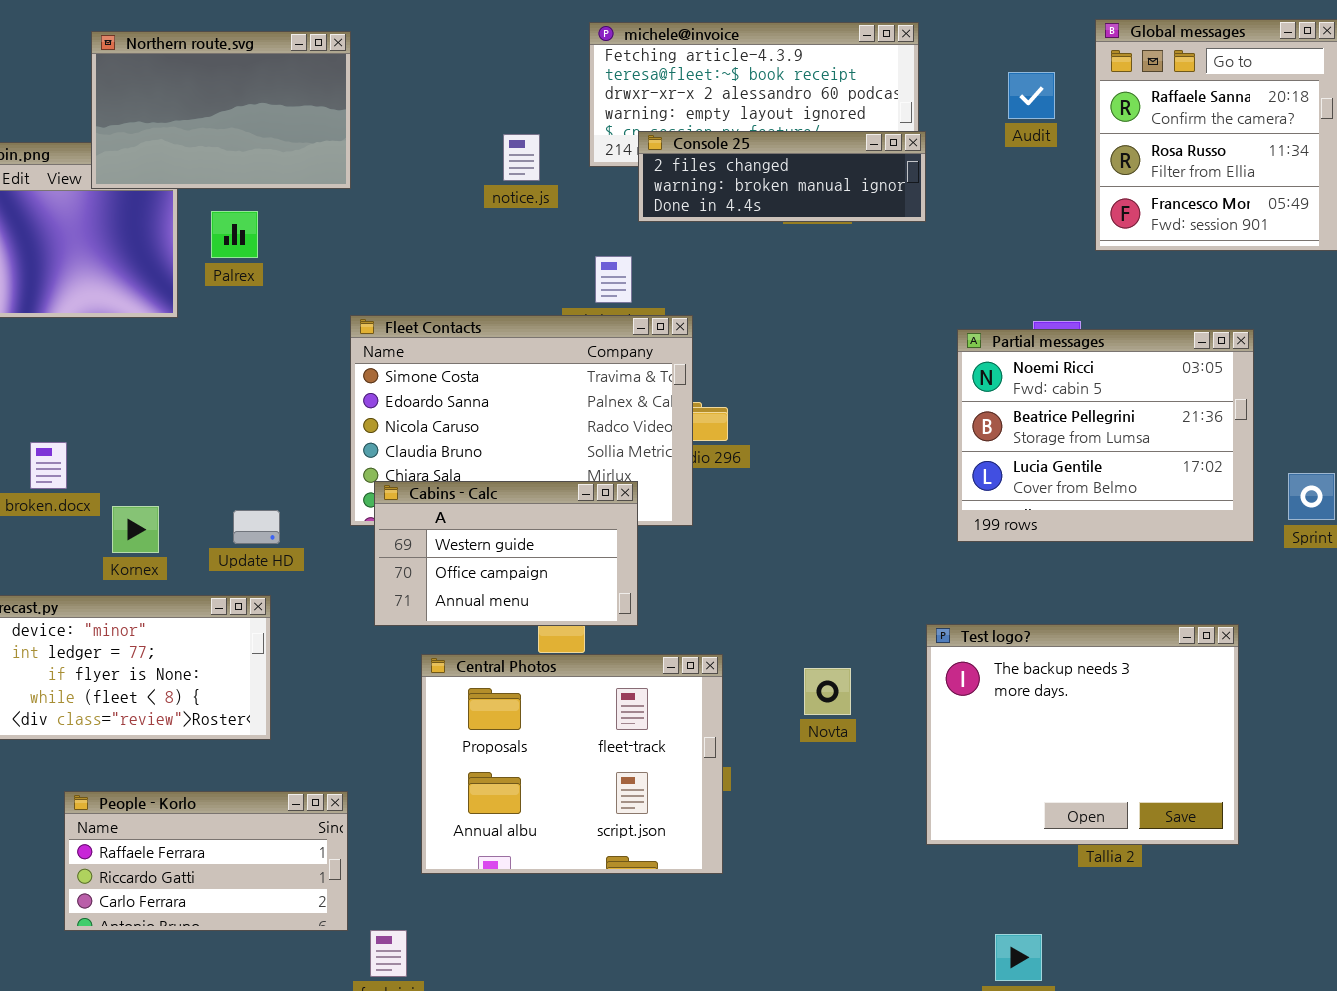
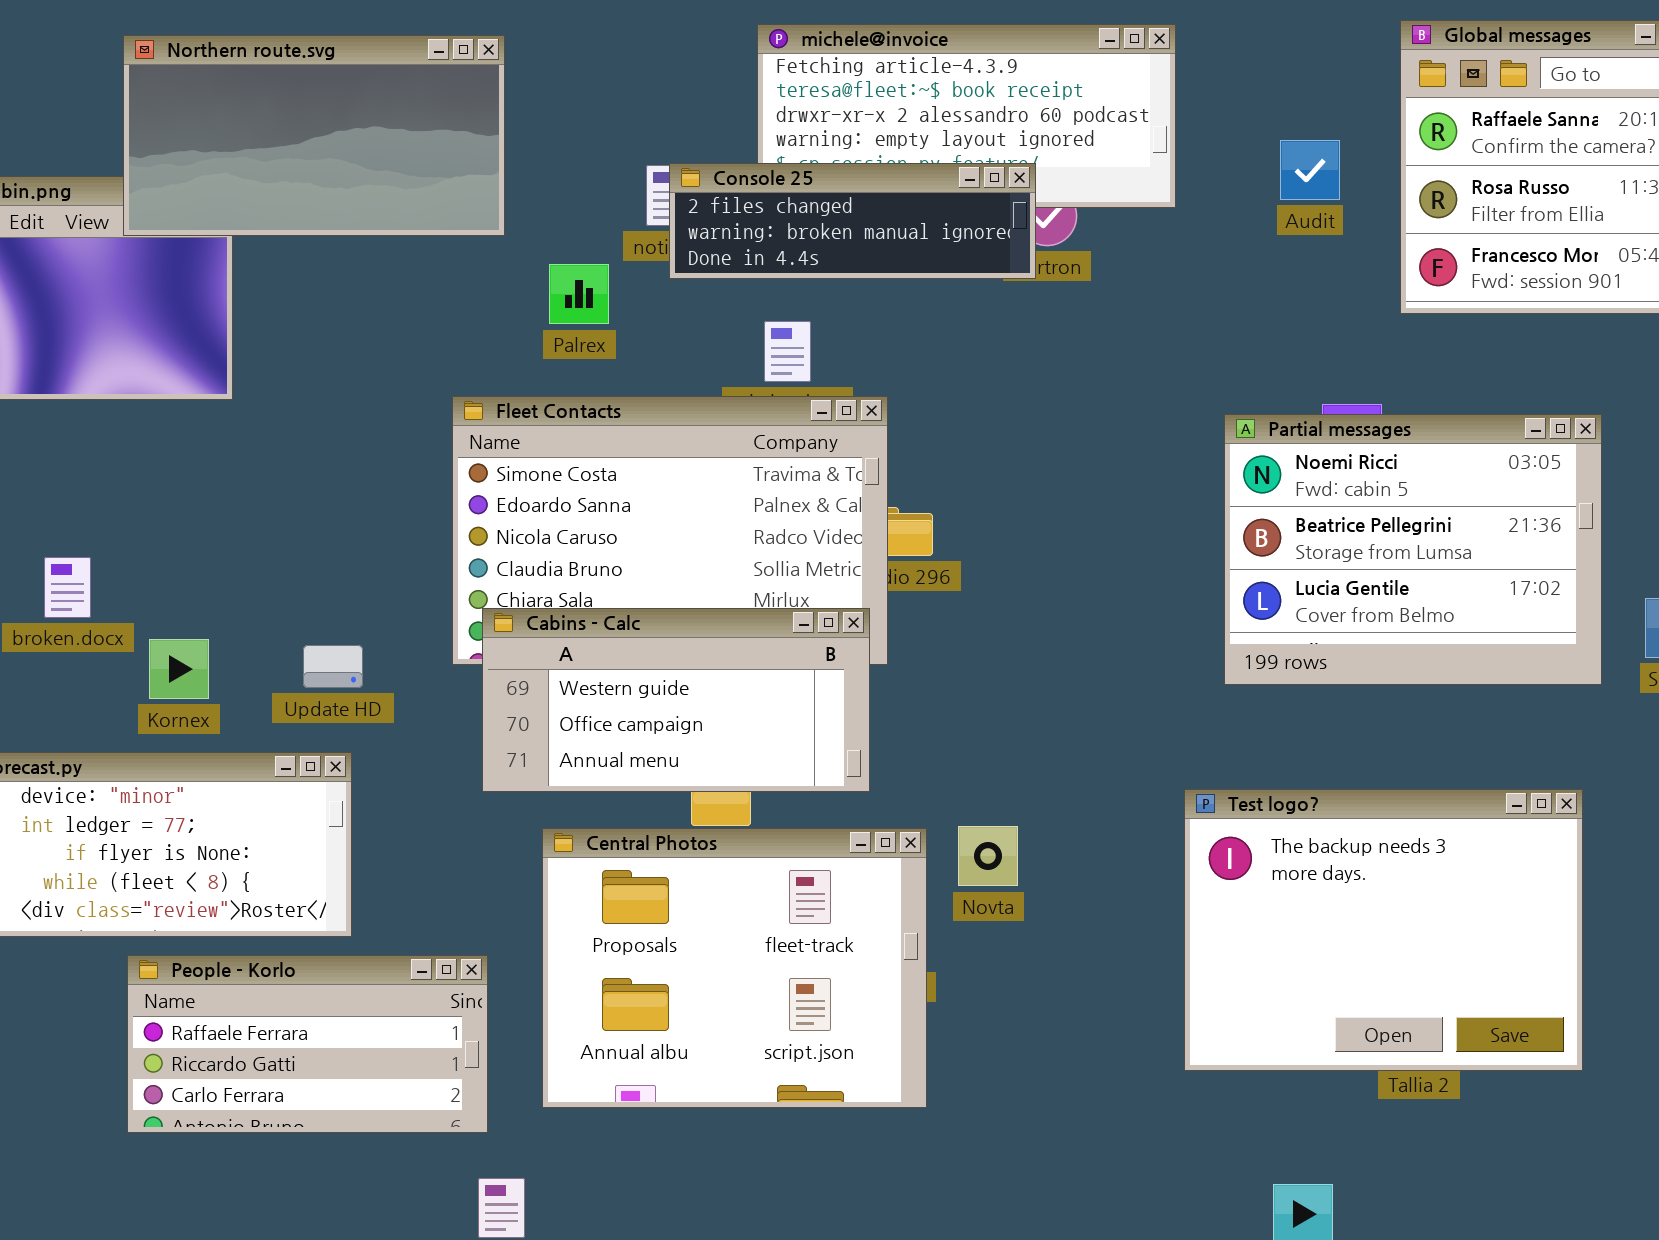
Northern route.svg: [91,31,351,189] -> [123,35,505,236], resized
Audit: [1008,72,1055,119] -> [1280,140,1340,200], moved
Console 25: [638,131,926,222] -> [669,163,1036,279], moved
Palrex: [211,211,258,258] -> [549,264,609,324], moved
Cabins - Calc: [374,481,638,626] -> [482,608,870,792], resized
Novta: [804,668,851,715] -> [958,826,1018,886], moved
People - Korlo: [64,791,348,931] -> [127,955,488,1133], moved

